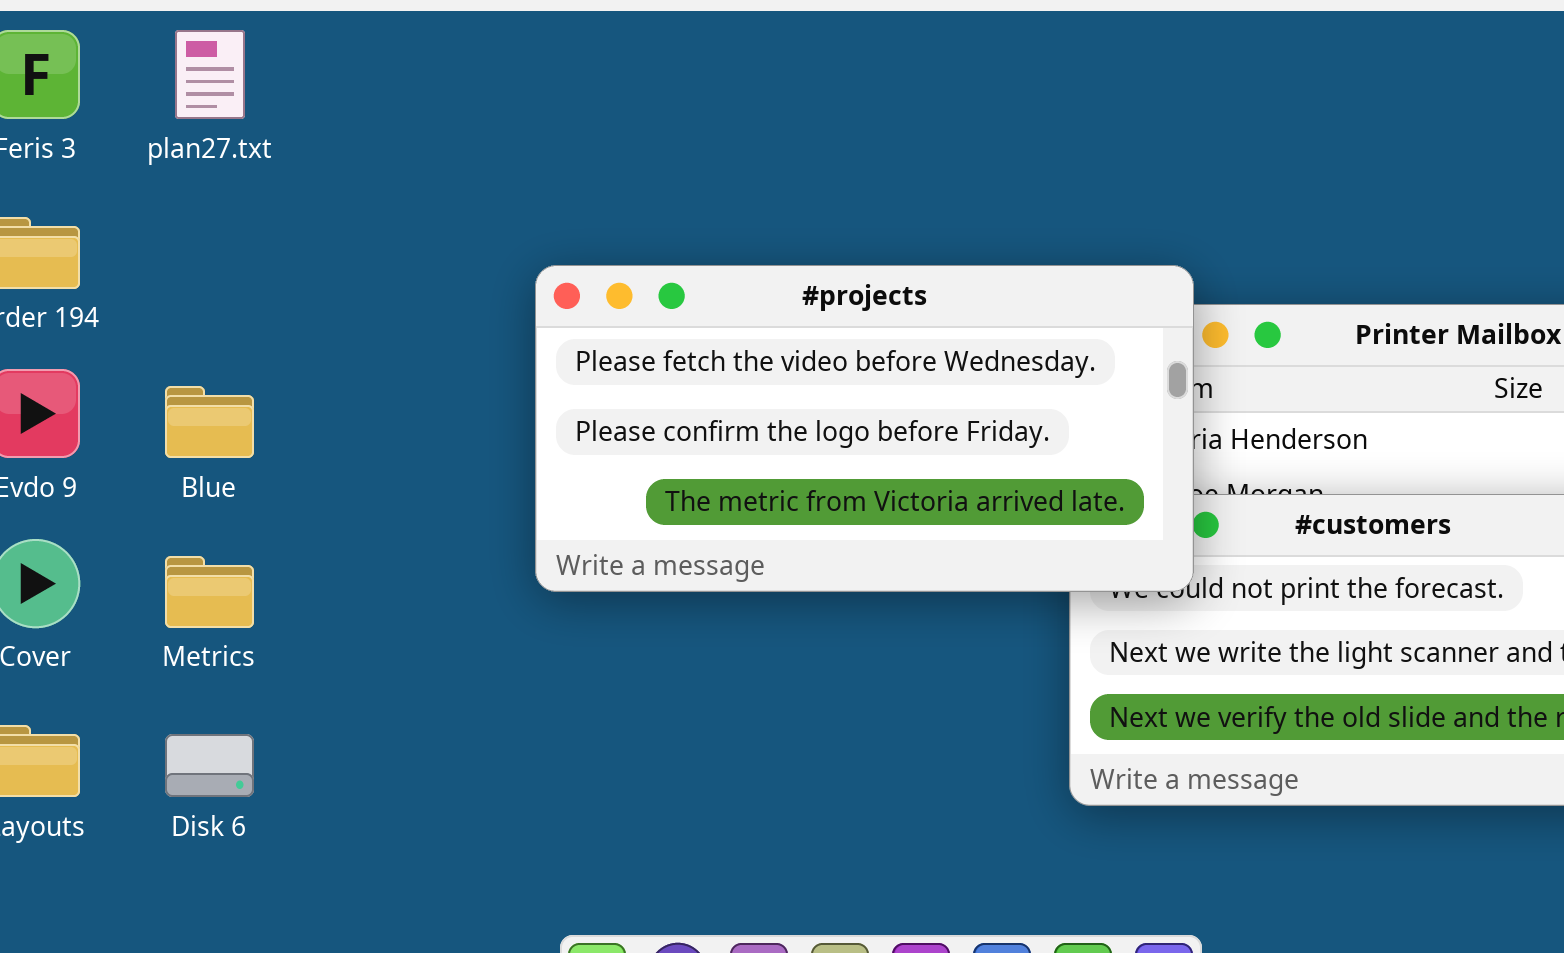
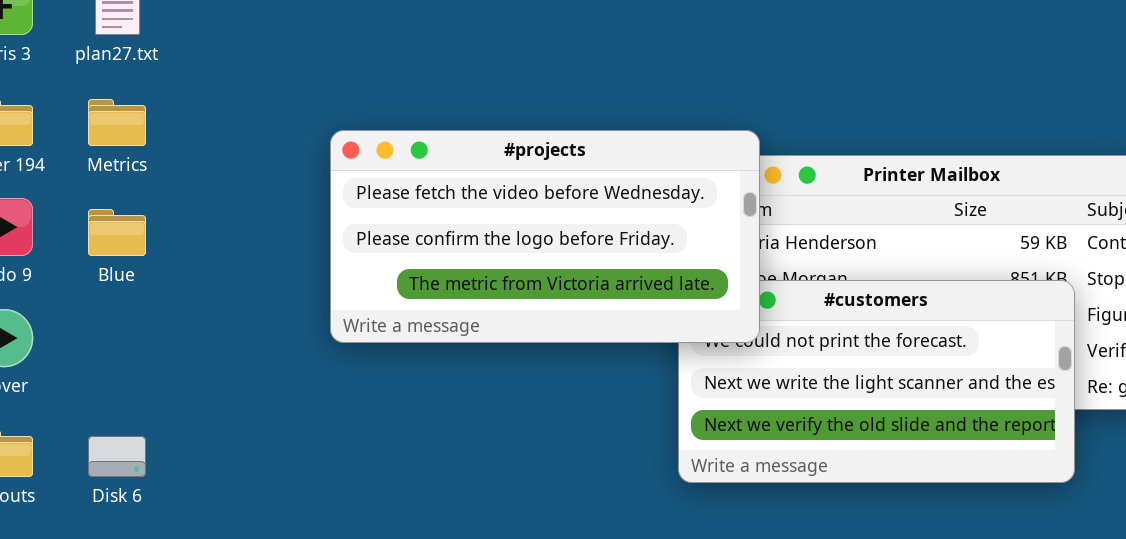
Metrics: [165,556,254,628] -> [88,99,146,146], moved

